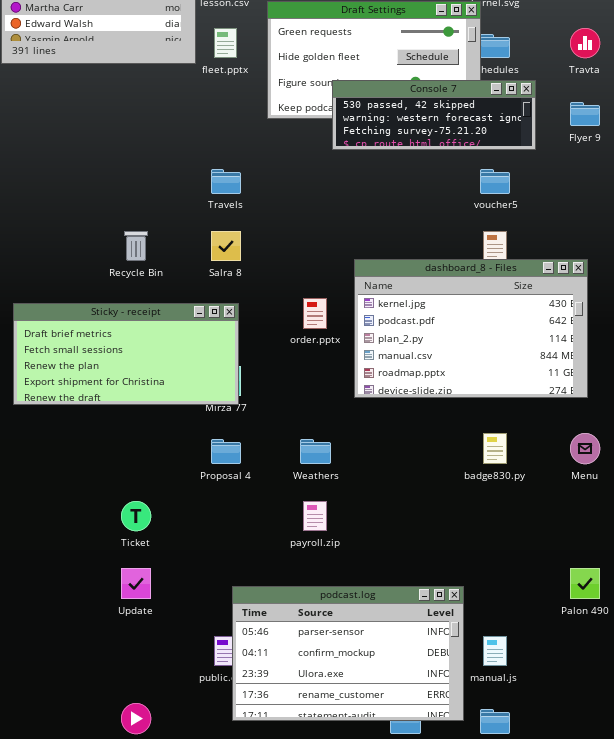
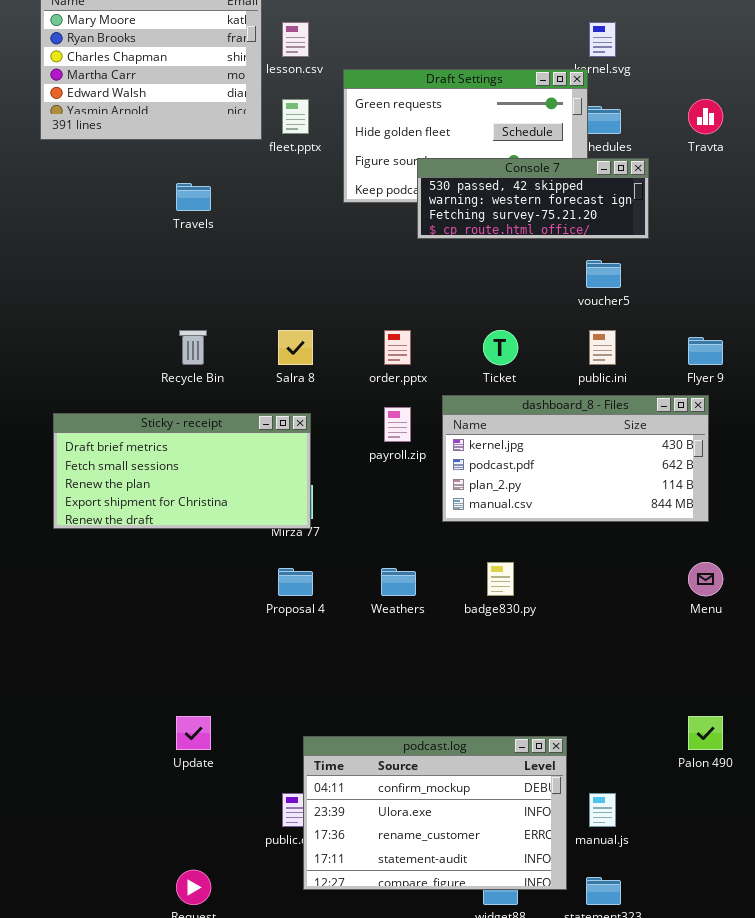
Flyer 9: [570,102,600,126] -> [688,337,723,365], moved
Travels: [211,169,241,194] -> [176,183,211,211], moved
dashboard_8 - Files: [354,259,588,398] -> [442,395,709,522], resized
order.pptx: [303,298,327,329] -> [384,330,411,365], moved
badge830.py: [483,433,507,464] -> [487,562,514,596], moved
Ticket: [121,501,151,531] -> [483,330,518,365], moved
payroll.zip: [303,501,327,531] -> [384,407,411,442], moved
podcast.log: [232,586,464,721] -> [303,736,567,890], scrolled down 1 row

